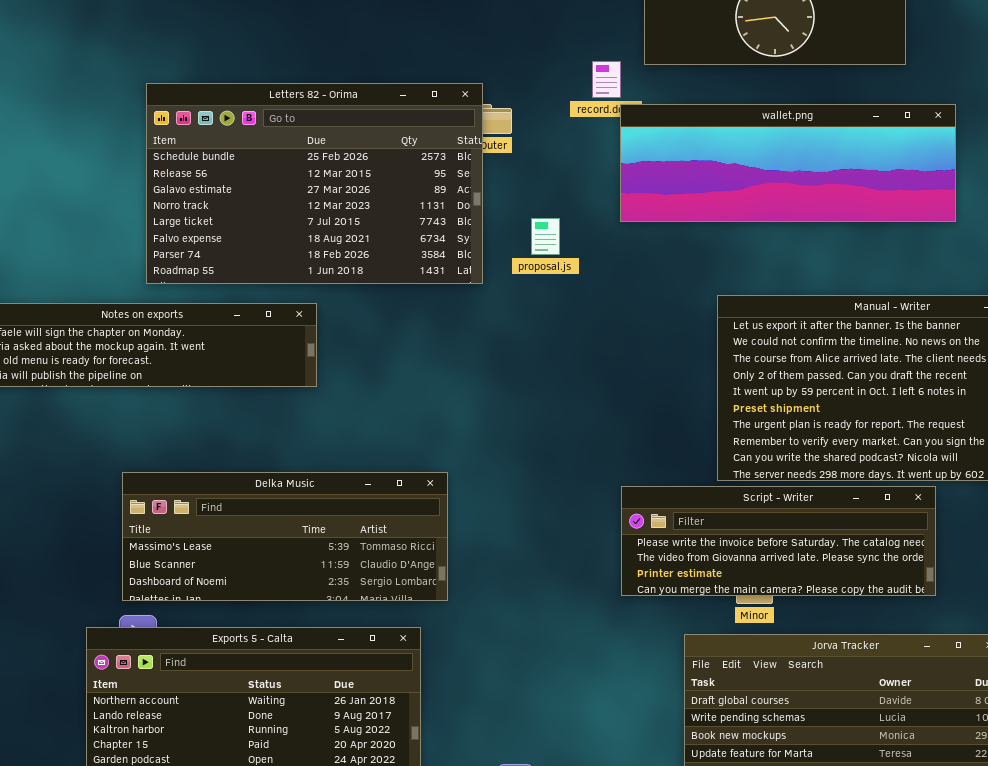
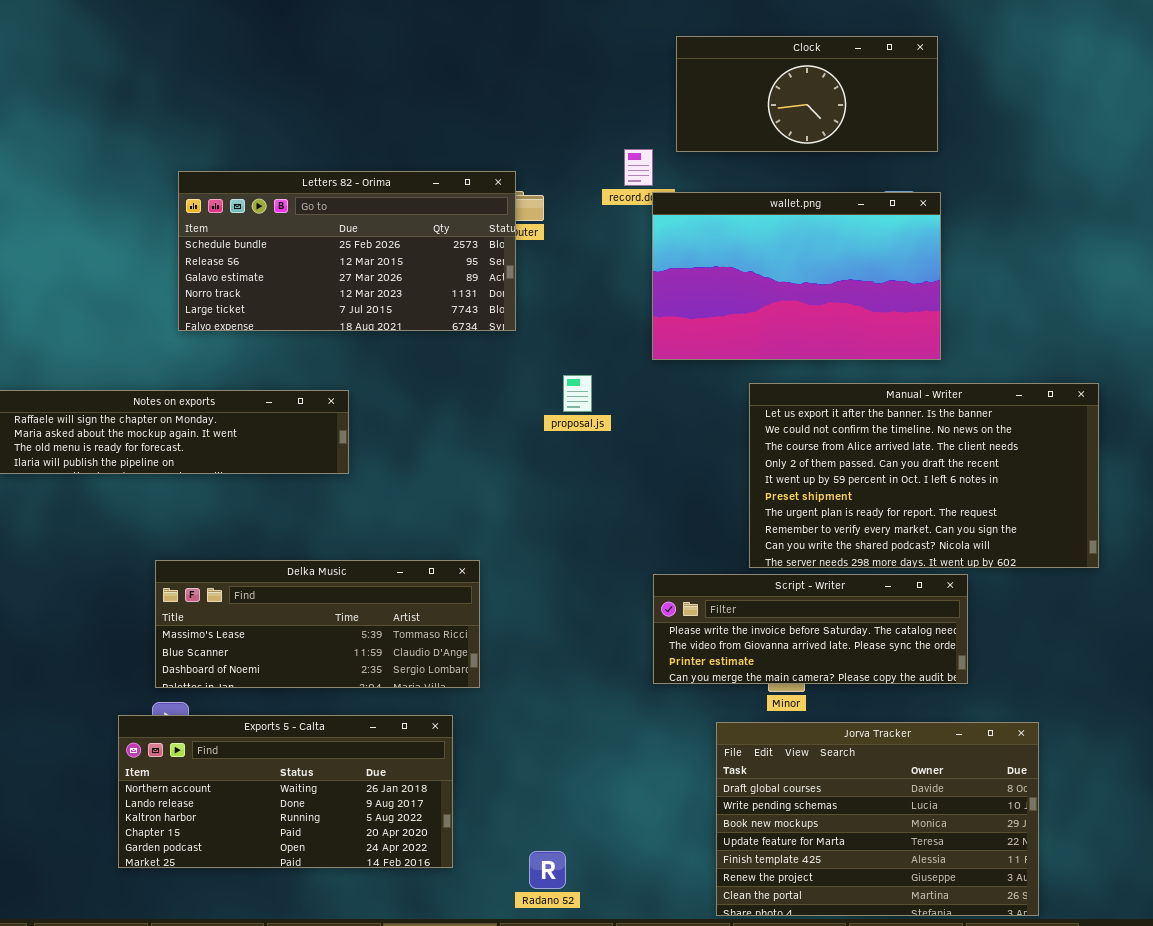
Letters 82 - Orima: [146,83,483,284] -> [178,171,516,331], resized
wallet.png: [620,104,956,222] -> [652,192,941,360], resized
proposal.js: [531,218,560,255] -> [563,375,592,412], moved

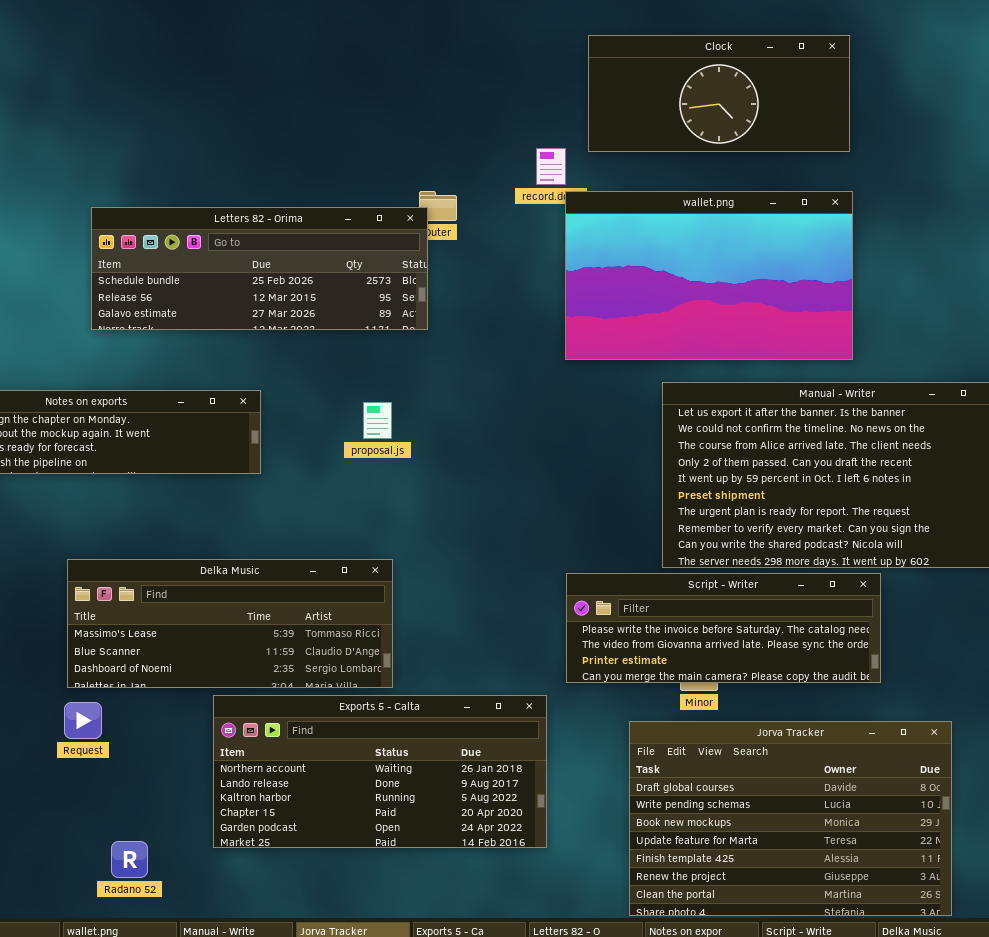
Letters 82 - Orima: [178,171,516,331] -> [91,207,428,330], resized
proposal.js: [563,375,592,412] -> [363,402,392,439], moved
Exports 5 - Calta: [118,715,453,868] -> [213,695,547,848], moved
Radano 52: [529,851,566,889] -> [111,841,148,878], moved

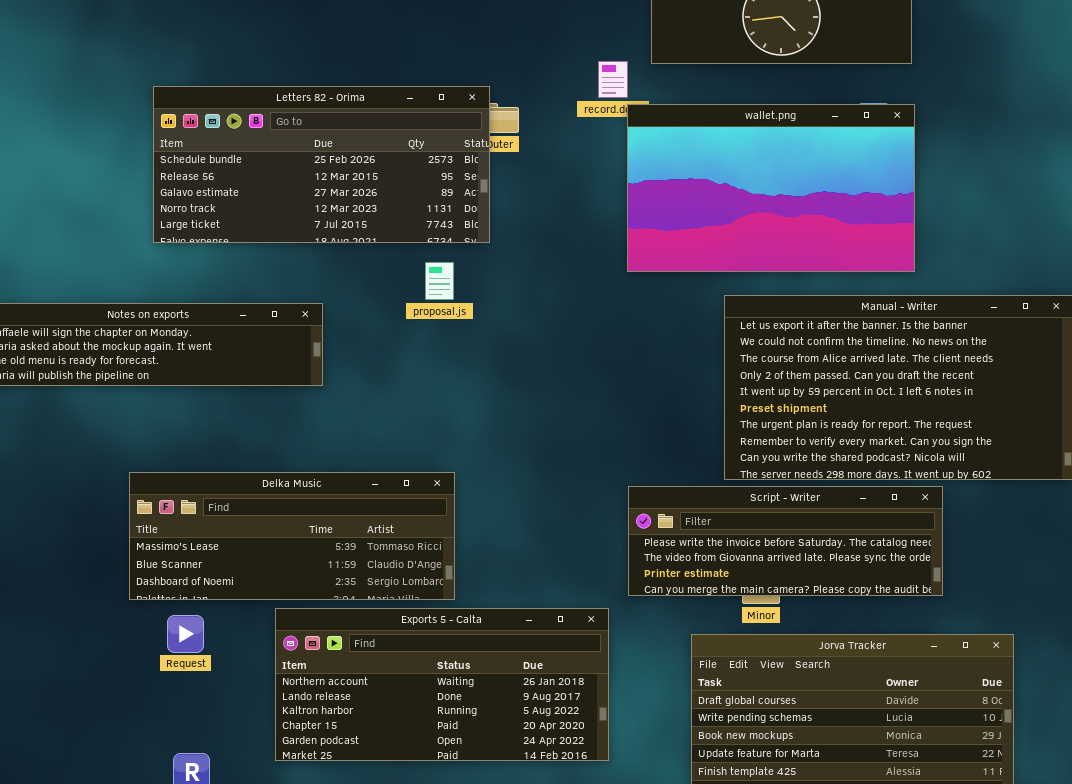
Letters 82 - Orima: [91,207,428,330] -> [153,86,490,243], resized
proposal.js: [363,402,392,439] -> [425,262,454,300], moved
Request: [64,702,102,739] -> [167,615,204,653], moved

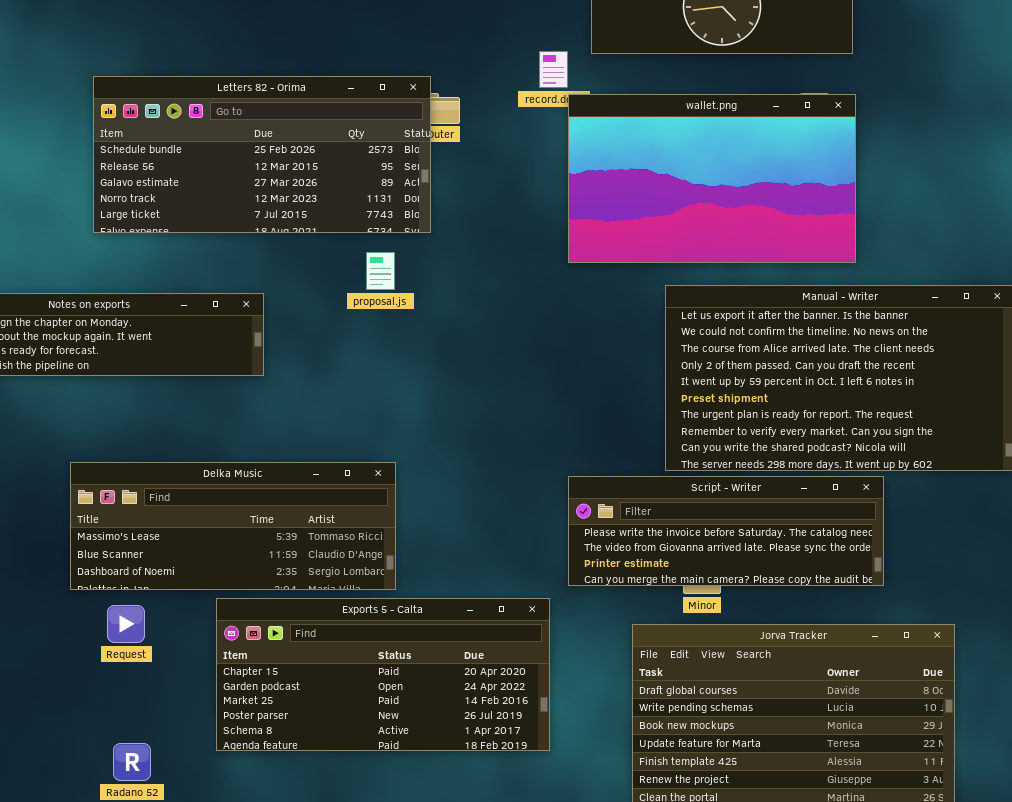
Exports 5 - Calta: [275,608,609,761] -> [216,598,550,751], scrolled down 3 rows

